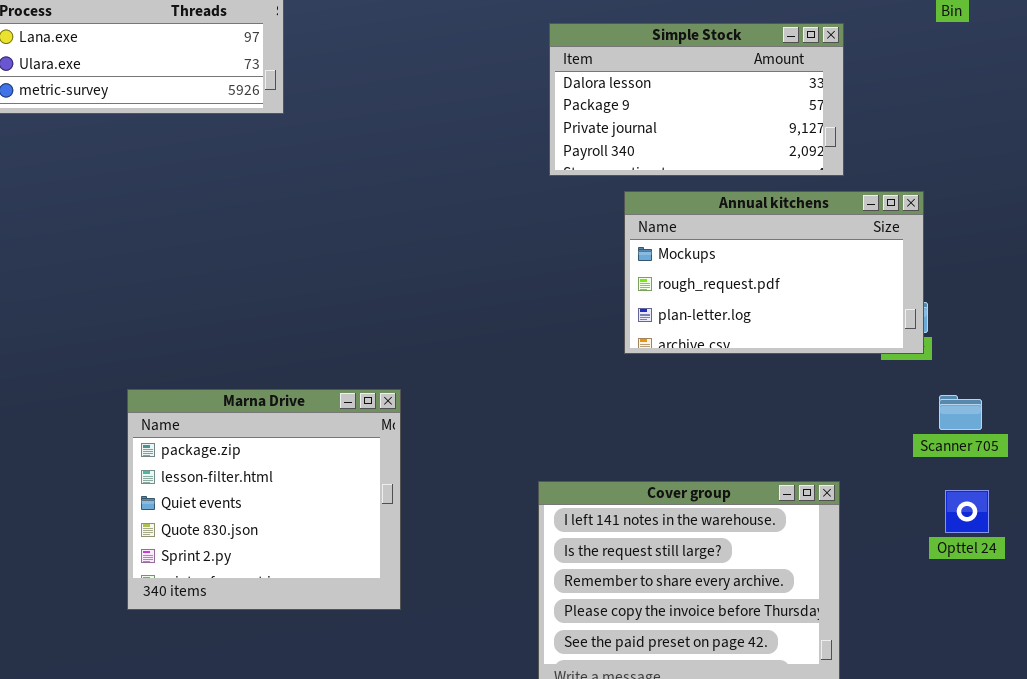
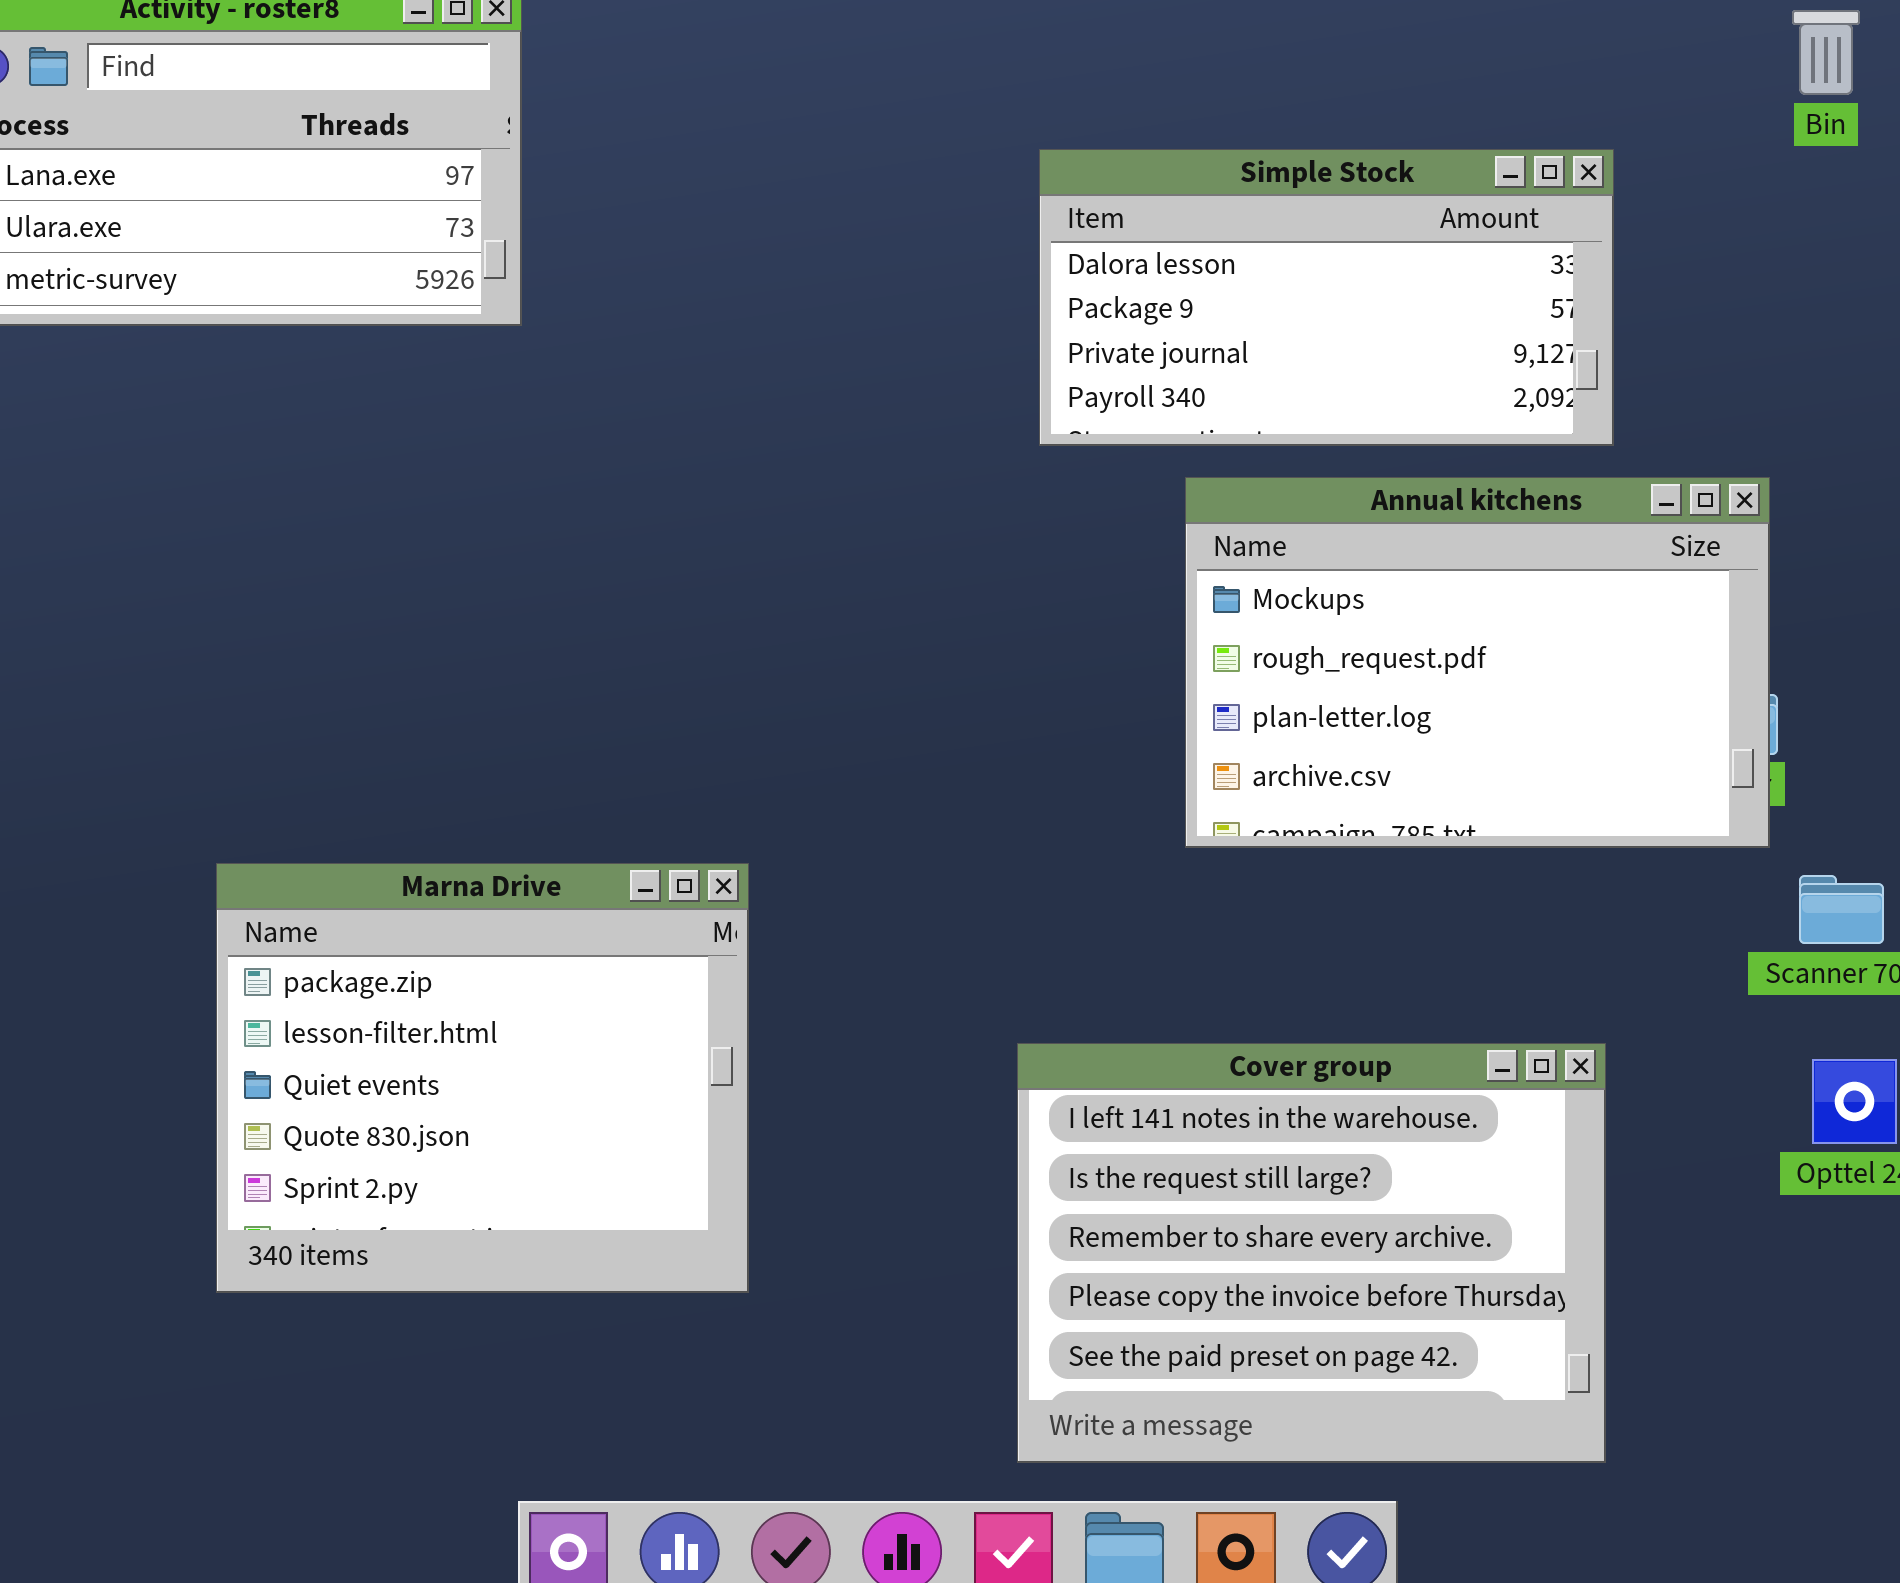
Annual kitchens: [624,191,924,354] -> [1185,477,1770,848], resized

